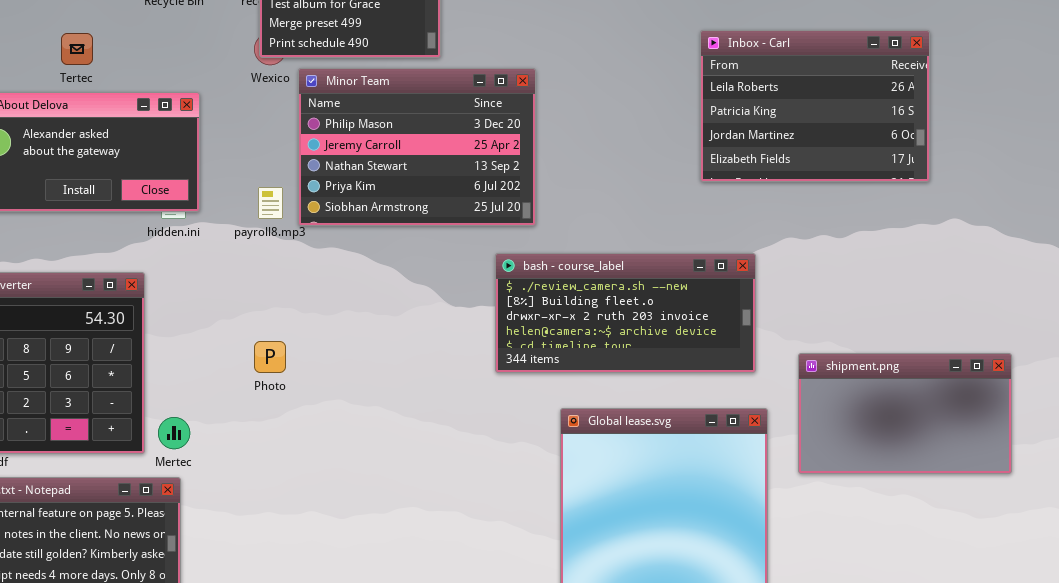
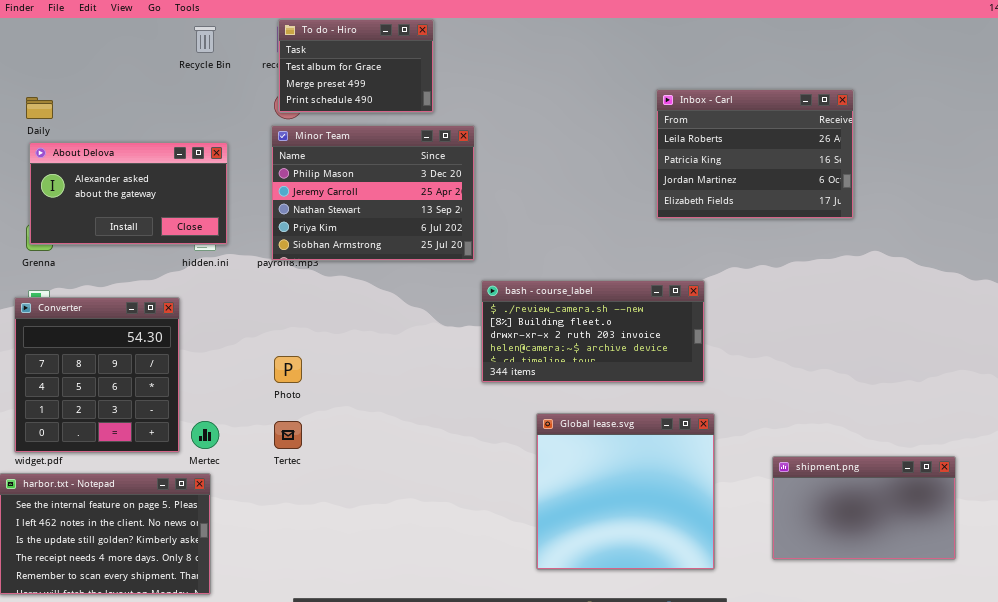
Tertec: [61,33,93,65] -> [274,421,302,449], moved
Minor Team: [298,68,536,226] -> [271,125,475,261], moved
shipment.png: [798,353,1012,474] -> [772,456,956,560], moved

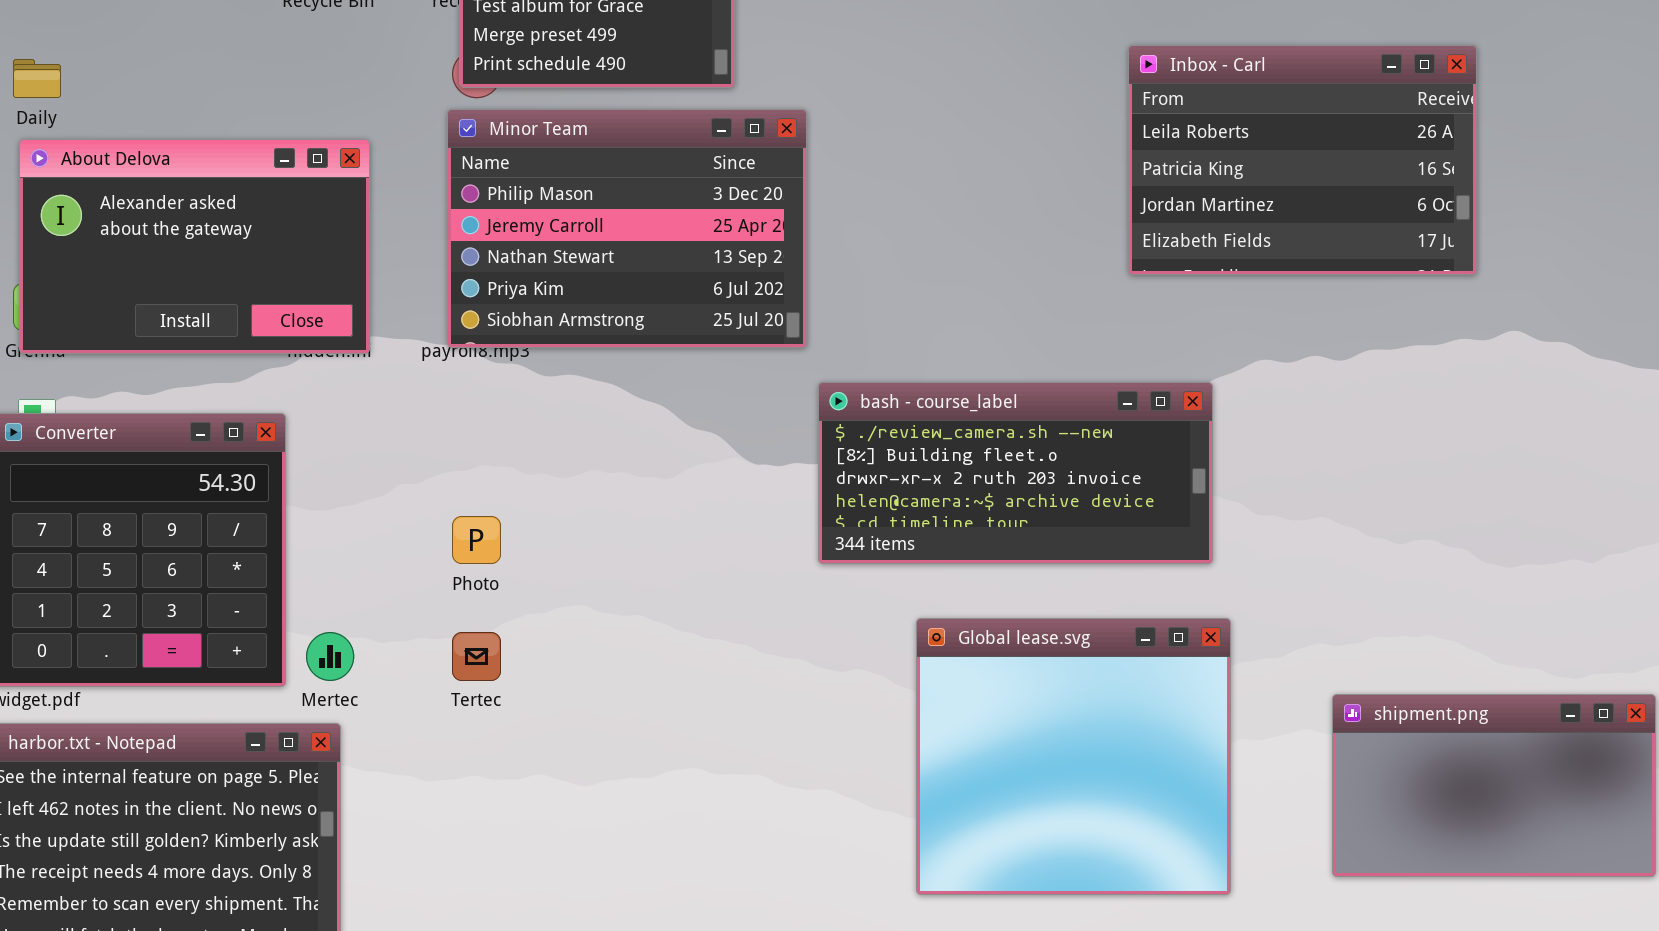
About Delova: [29,142,228,245] -> [19,139,370,354], resized

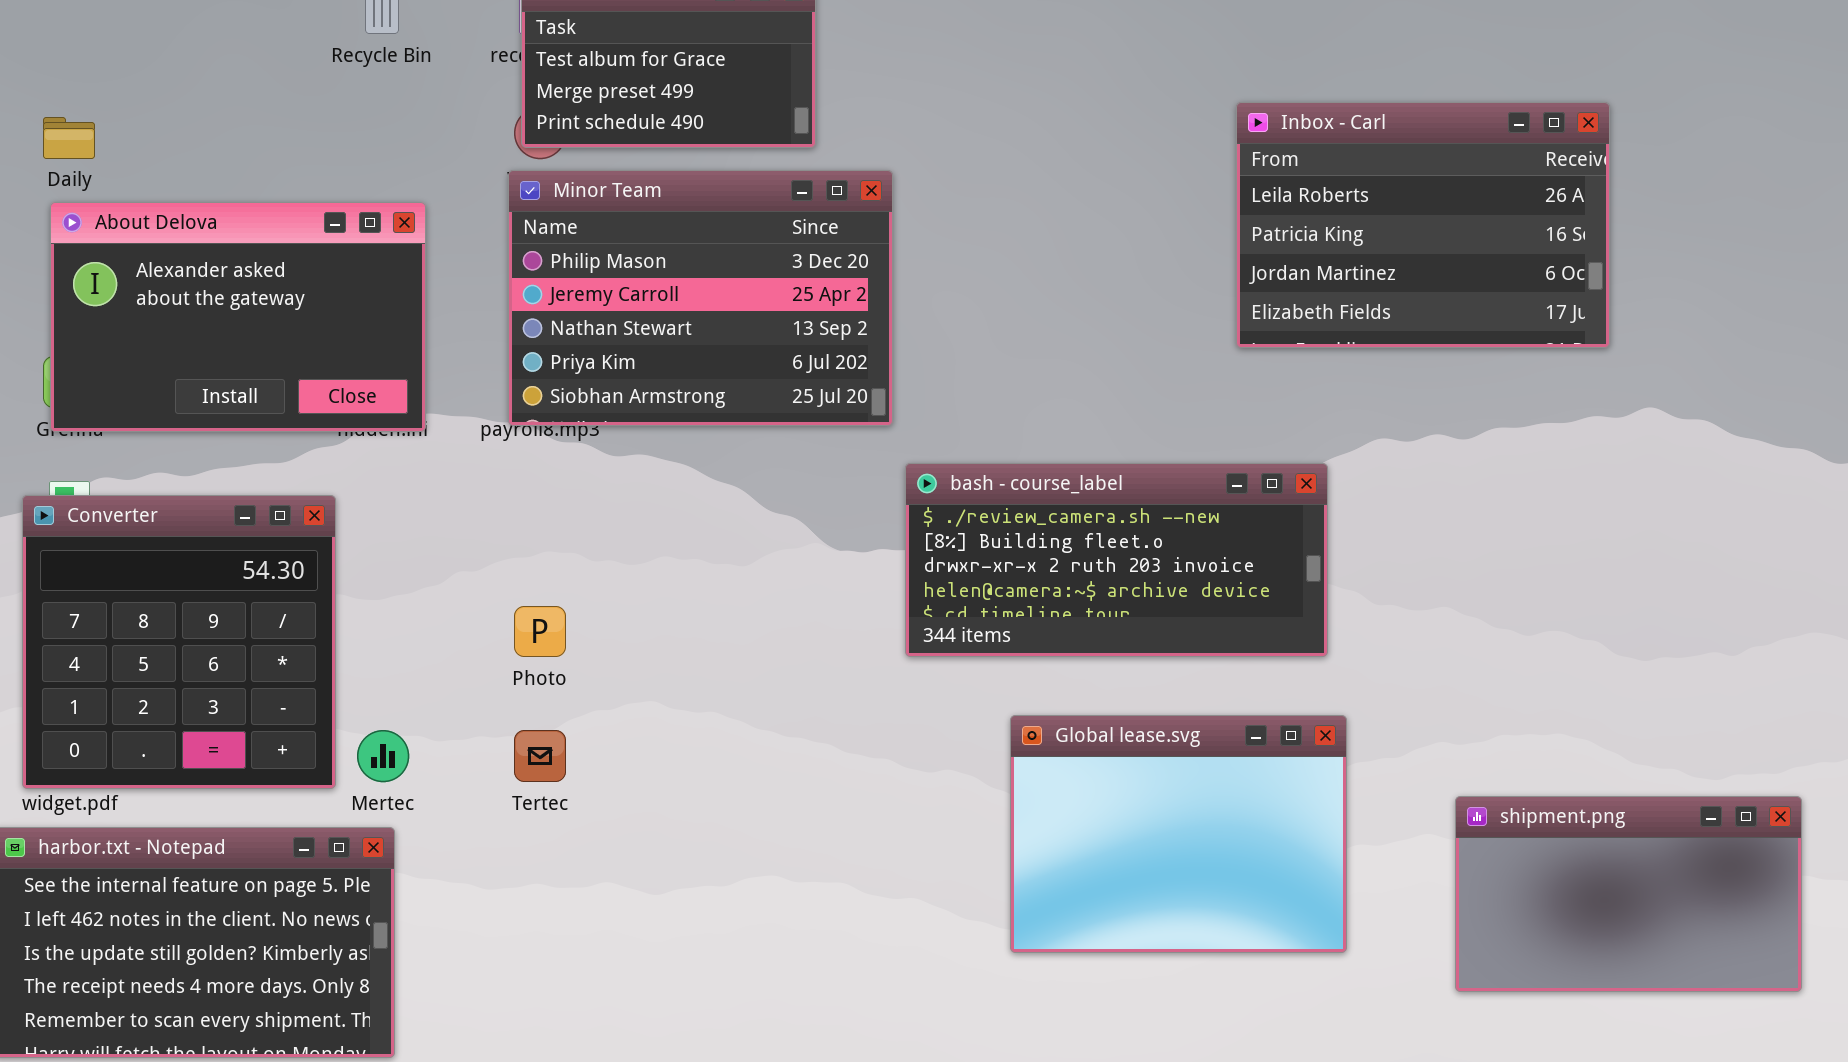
Global lease.svg: [916,618,1231,895] -> [1010,715,1347,953], resized

